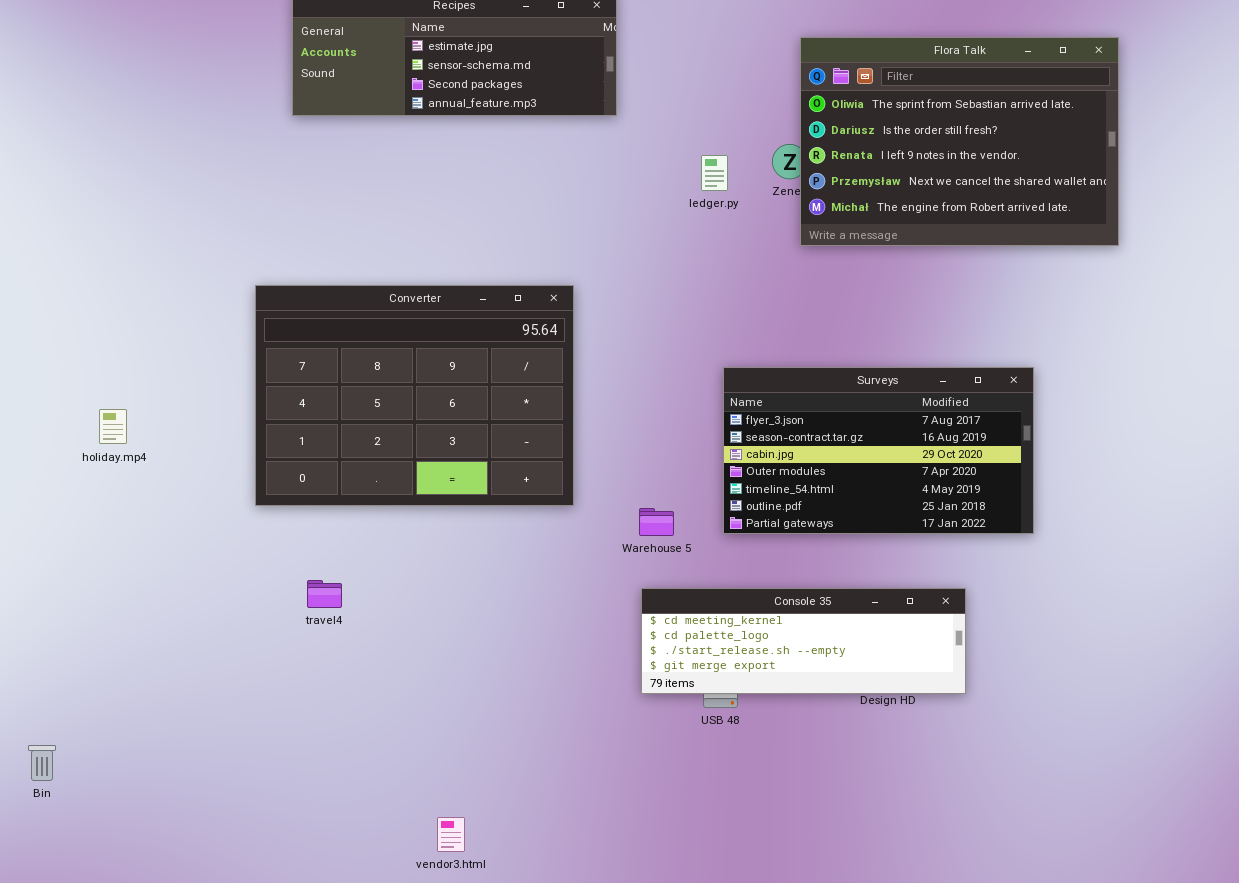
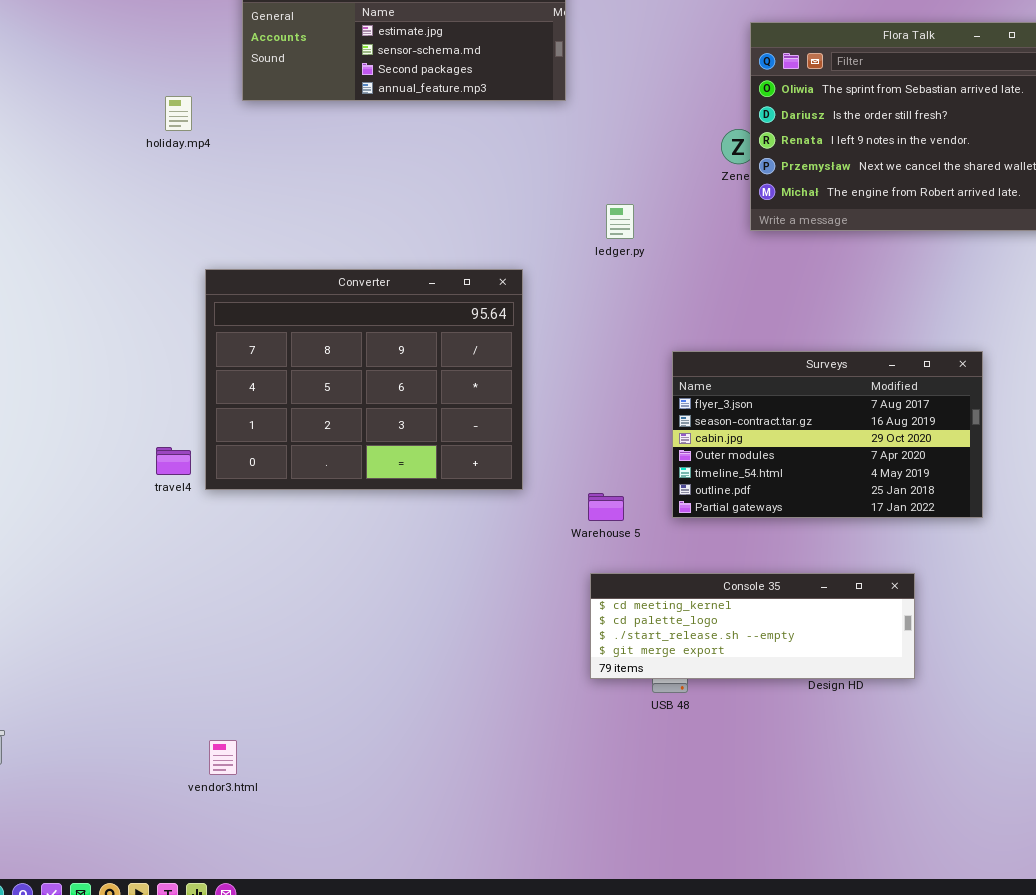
ledger.py: [701,155,728,191] -> [606,204,634,239], moved
holiday.mp4: [99,409,127,444] -> [165,96,192,131], moved
travel4: [307,580,342,608] -> [156,447,191,475], moved
vendor3.html: [437,817,465,852] -> [209,740,237,775], moved

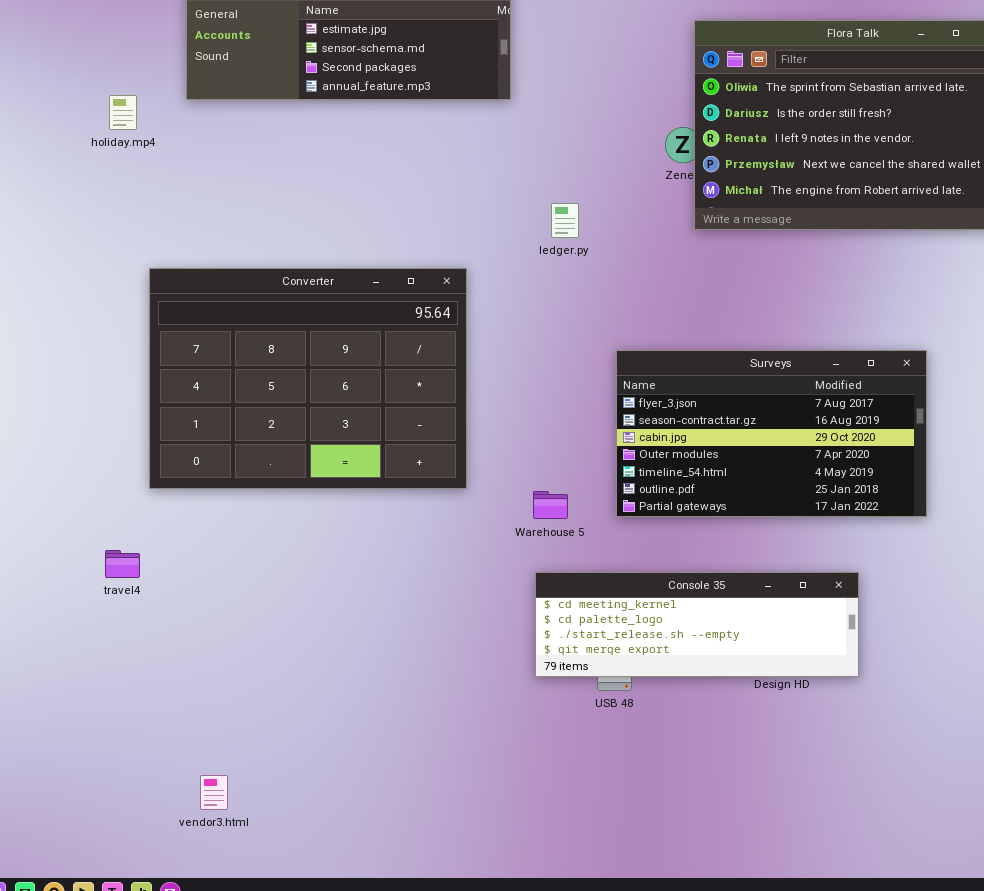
travel4: [156,447,191,475] -> [105,550,140,578], moved
vendor3.html: [209,740,237,775] -> [200,775,228,810], moved

